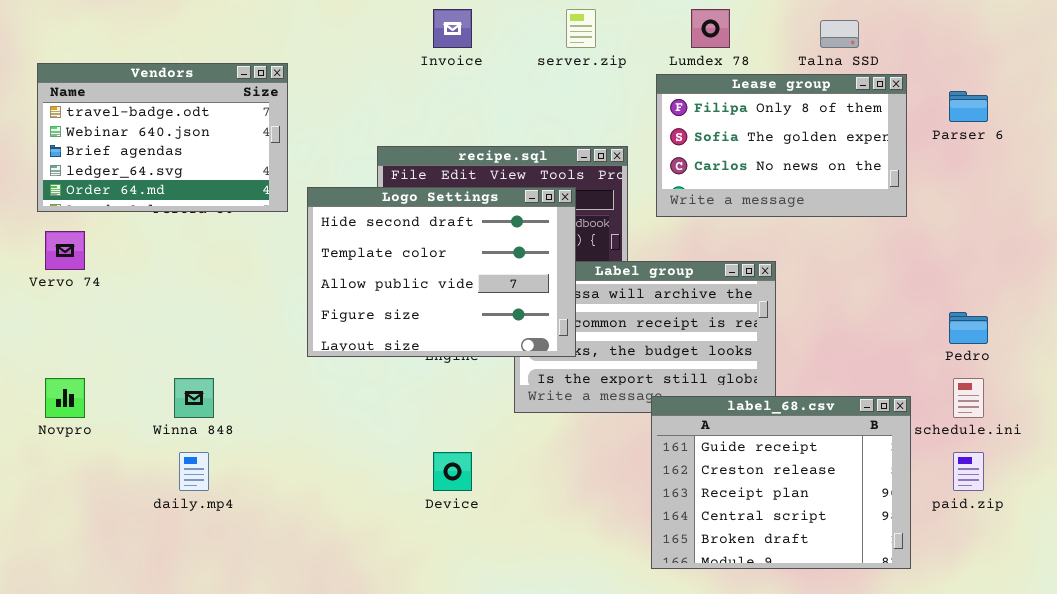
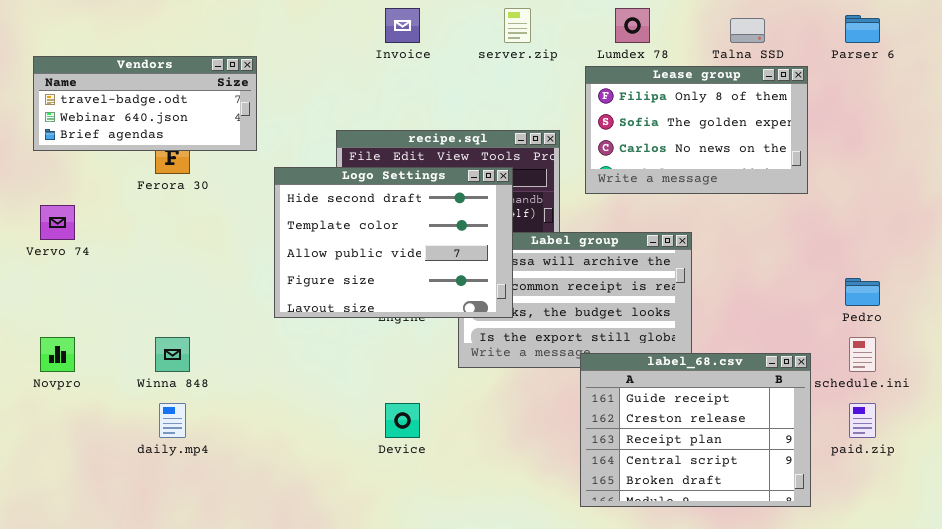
Vendors: [37,63,288,212] -> [33,56,257,151], resized
Parser 6: [949,91,988,122] -> [845,15,880,43], moved

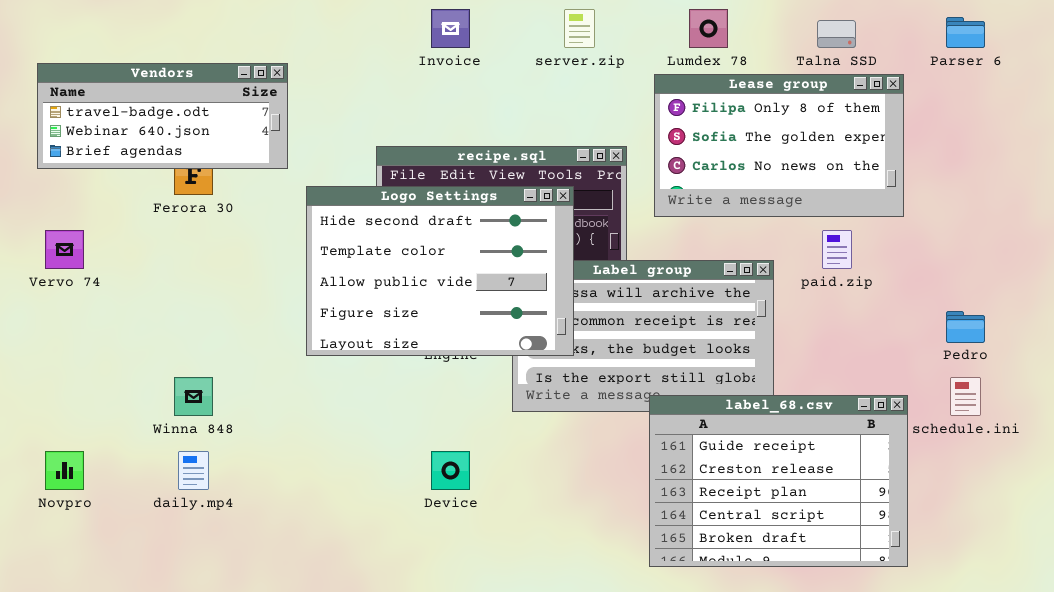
Novpro: [40,337,75,372] -> [45,451,84,490], moved
paid.zip: [849,403,876,438] -> [822,230,852,269], moved

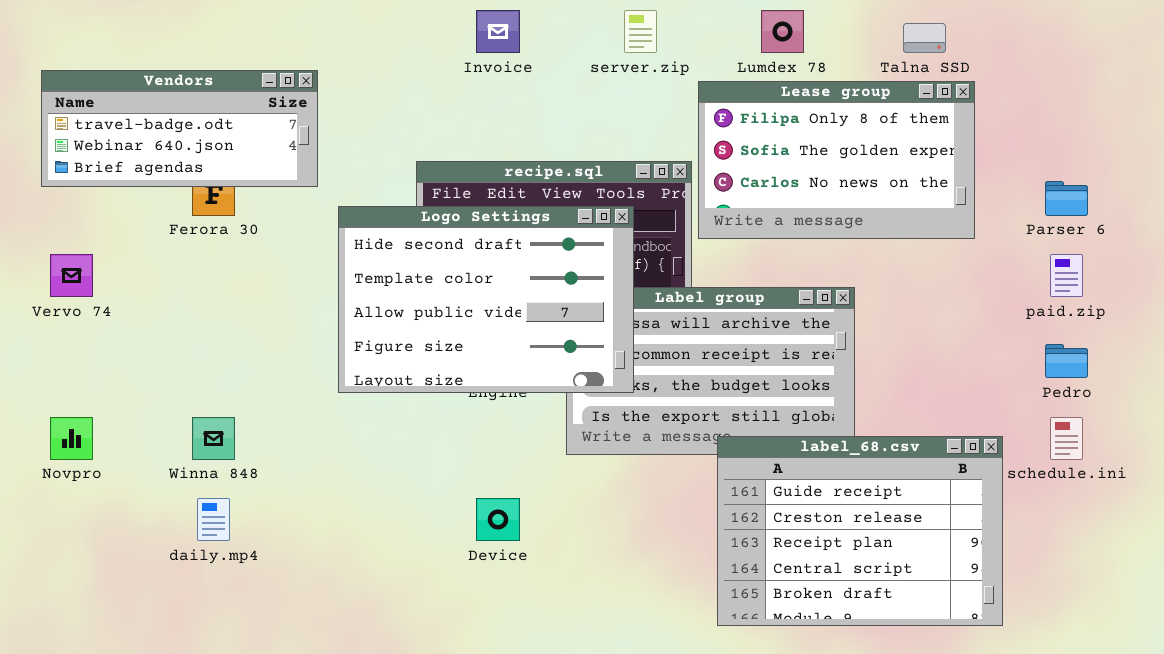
Parser 6: [946,17,985,48] -> [1045,181,1088,216], moved
Lease group: [654,74,904,217] -> [698,81,975,239], moved
paid.zip: [822,230,852,269] -> [1050,254,1083,297], moved
Novpro: [45,451,84,490] -> [50,417,93,460], moved

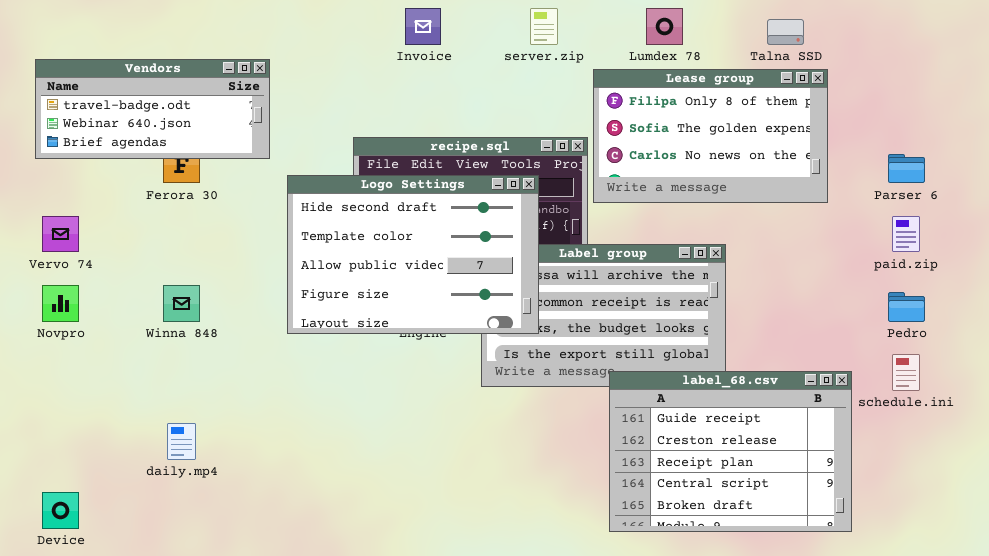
Novpro: [50,417,93,460] -> [42,285,79,322], moved
Winna 848: [192,417,235,460] -> [163,285,200,322], moved
Device: [476,498,520,541] -> [42,492,79,529], moved

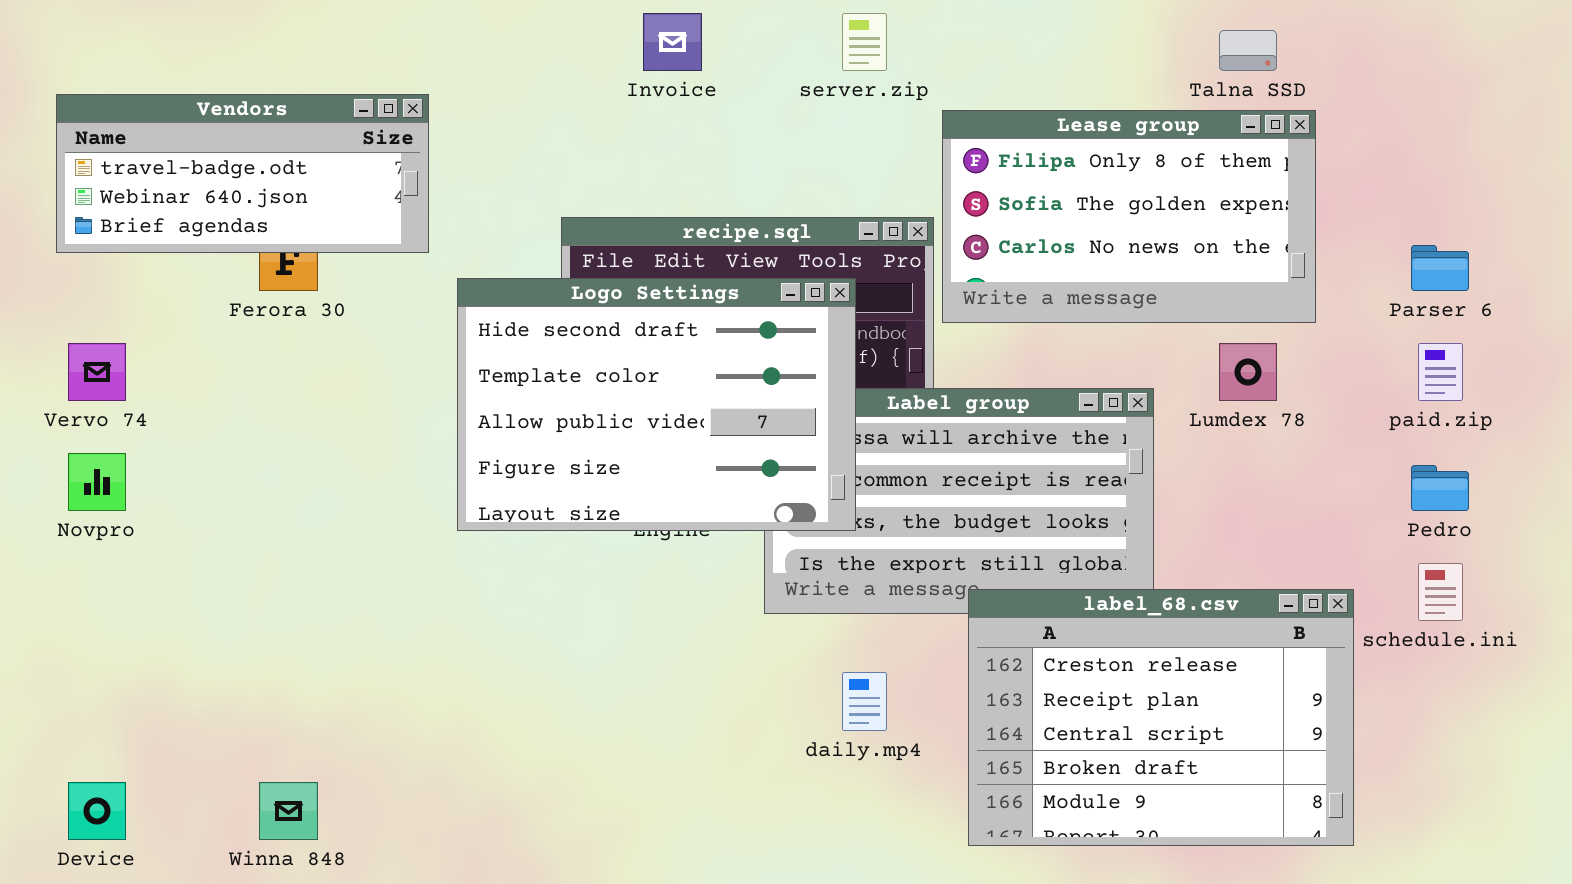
Lumdex 78: [646,8,683,45] -> [1219,343,1277,401], moved
Winna 848: [163,285,200,322] -> [259,782,318,840], moved
label_68.csv: [609,371,852,532] -> [968,589,1354,846], scrolled down 1 row
daily.mp4: [167,423,196,460] -> [842,672,887,731], moved

